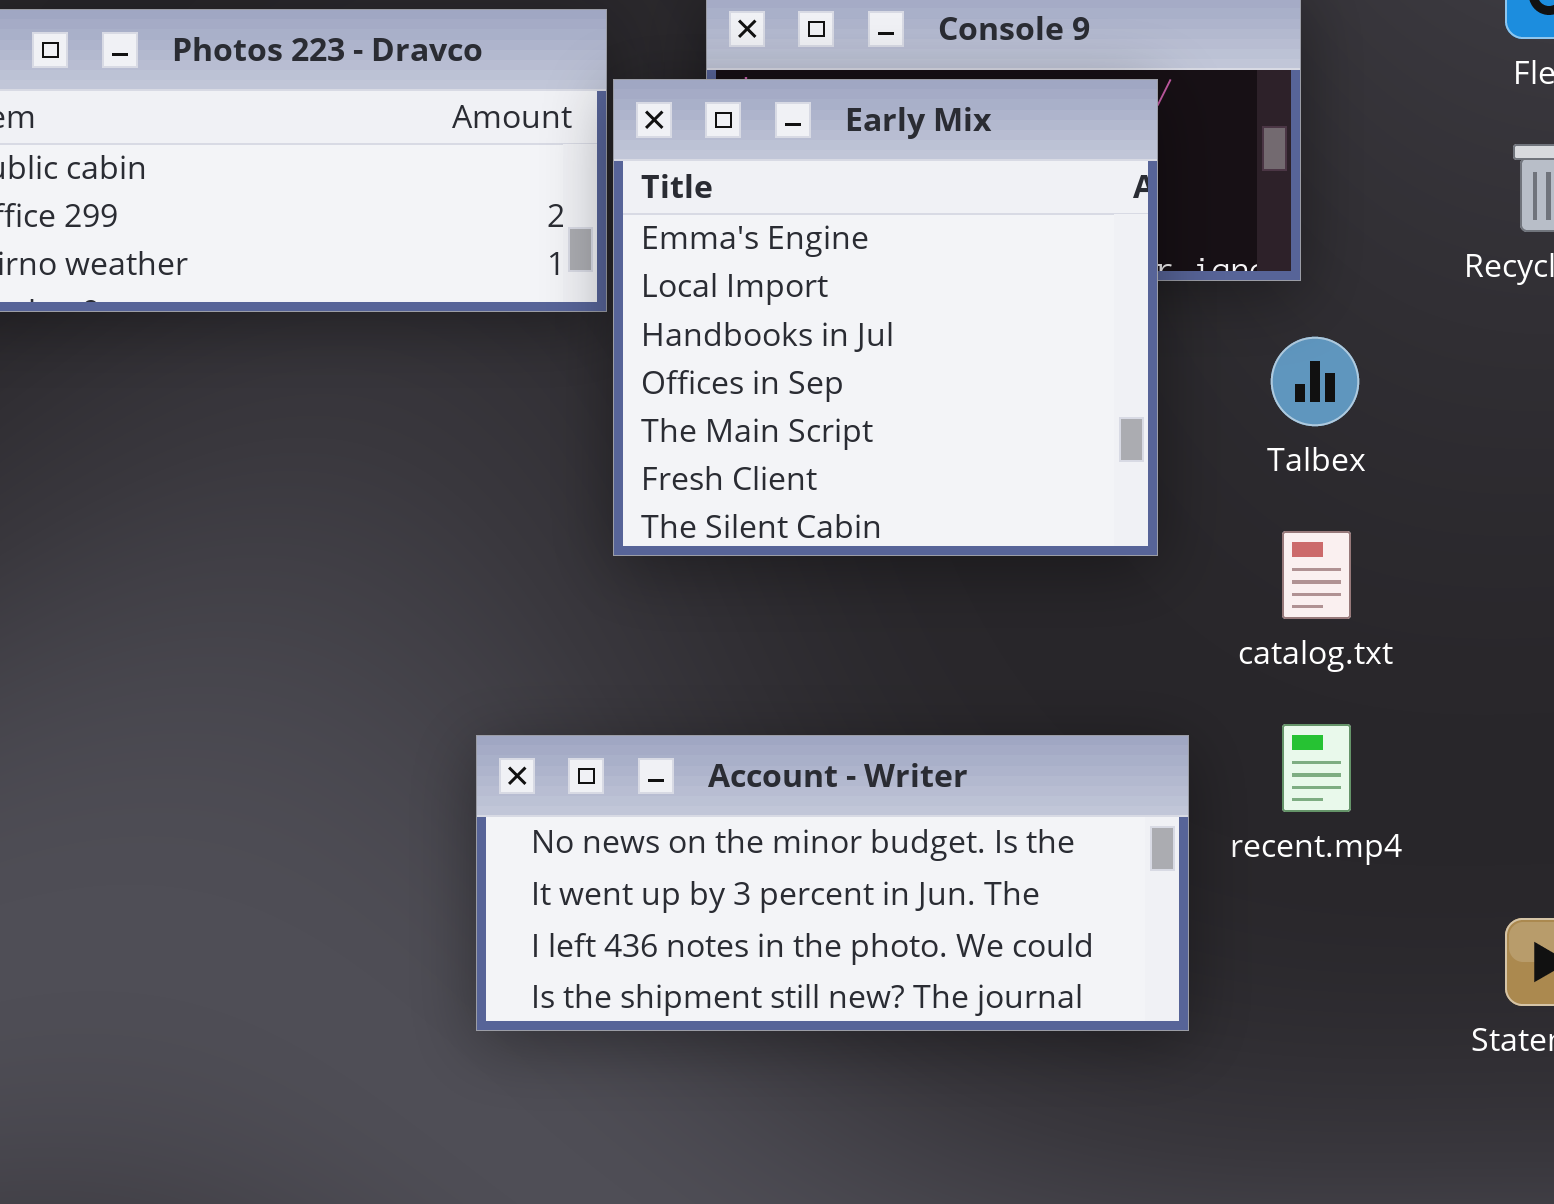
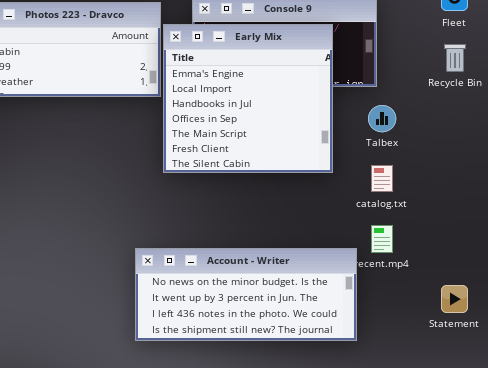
Account - Writer: [476,735,1189,1031] -> [135,248,357,341], moved

